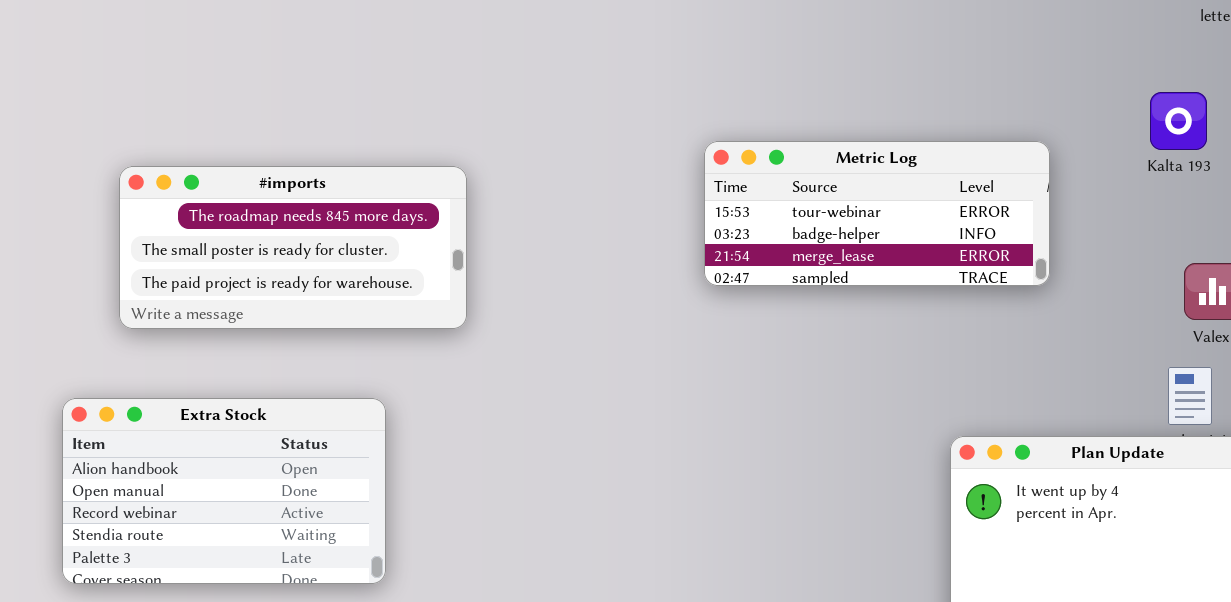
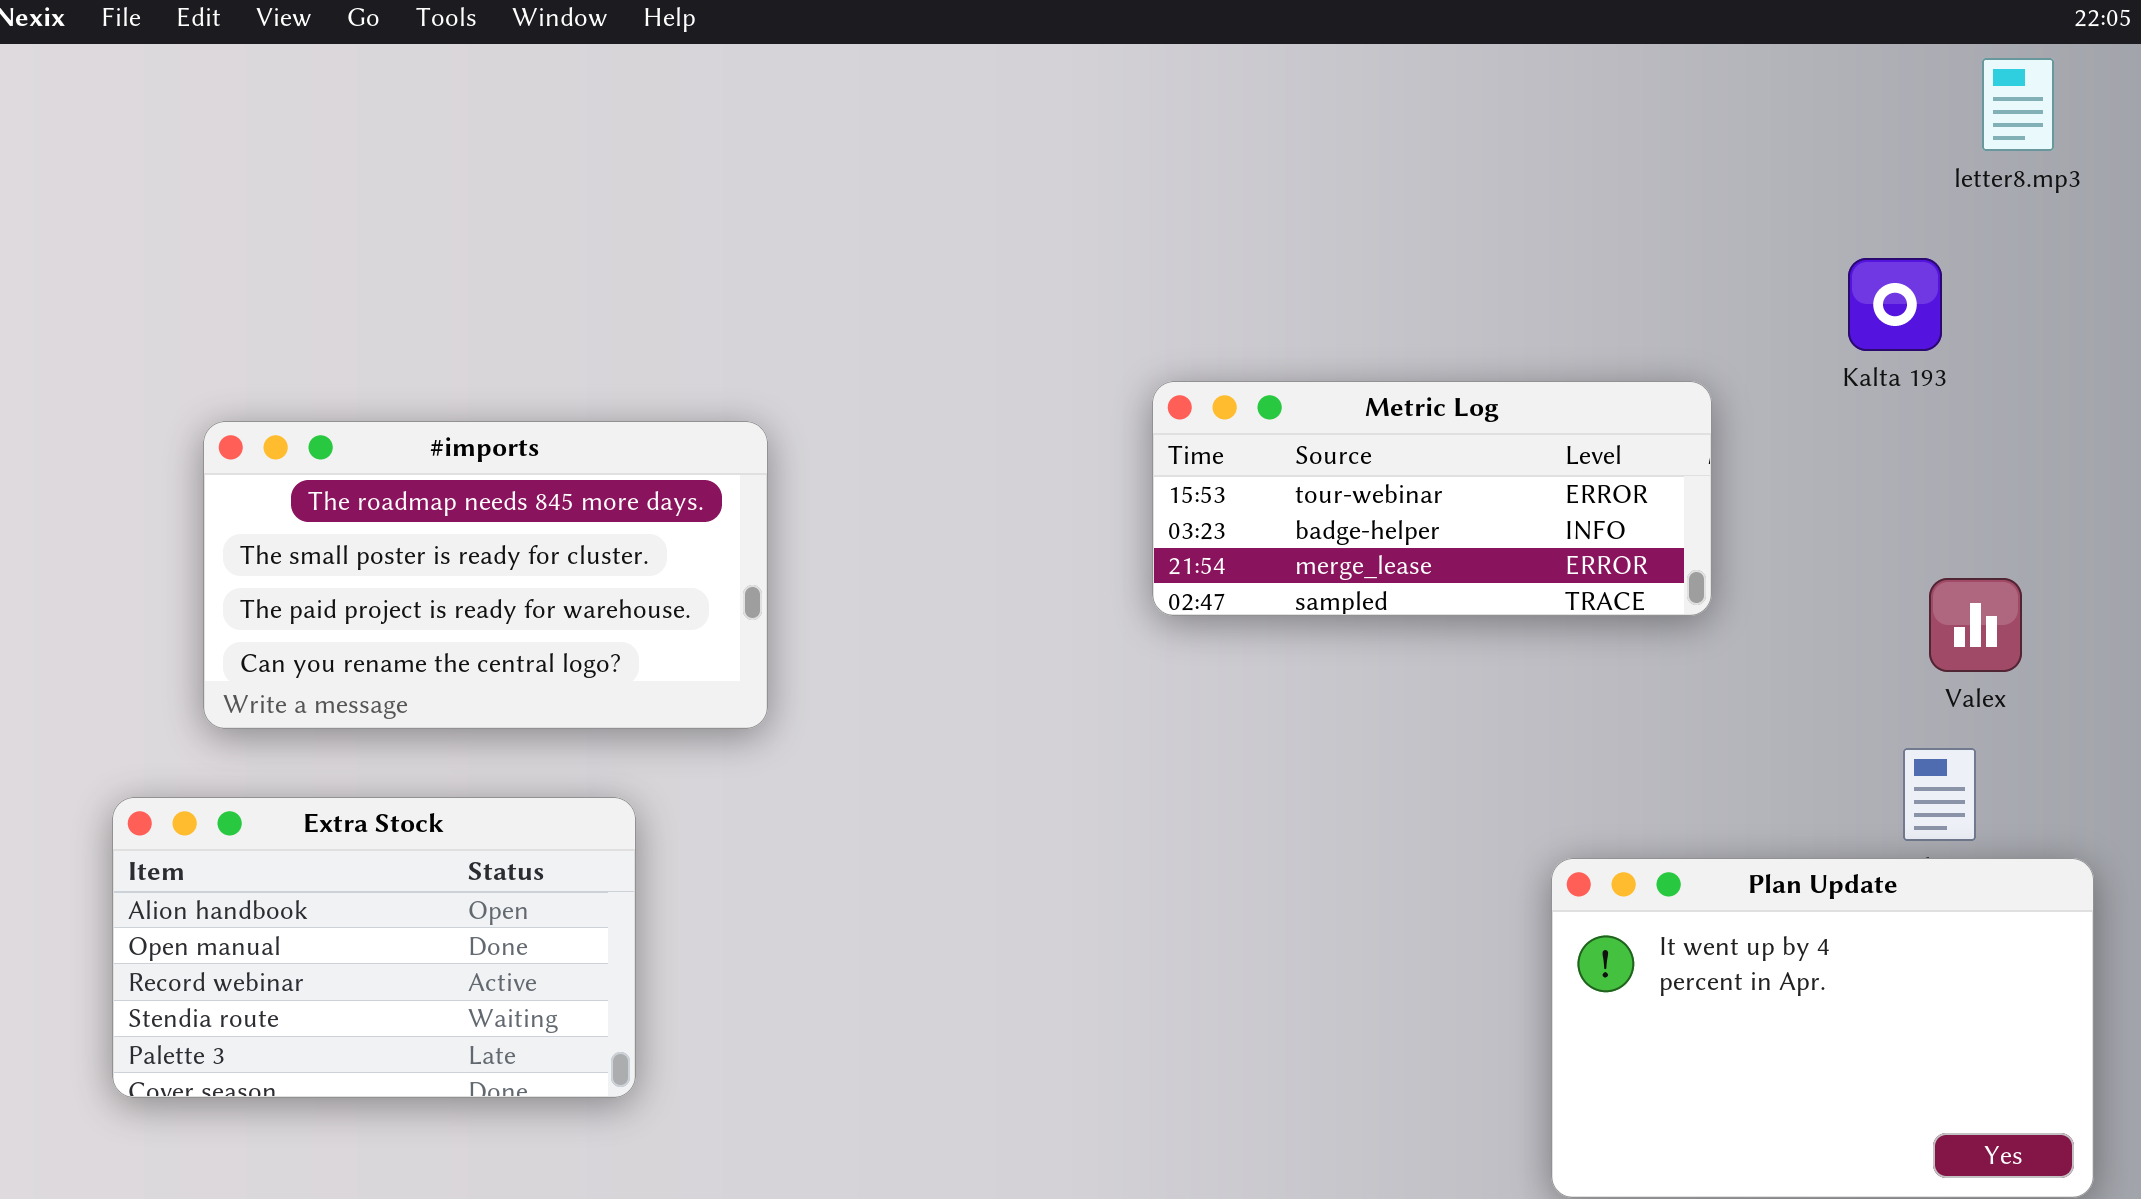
Kalta 193: [1150,92,1207,150] -> [1848,258,1942,351], moved
#imports: [119,166,467,329] -> [203,421,768,729], resized

